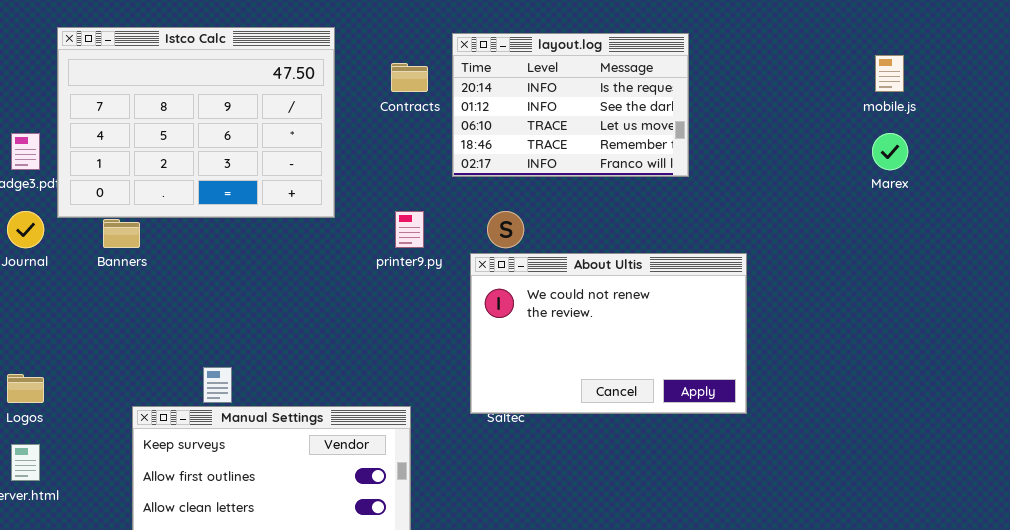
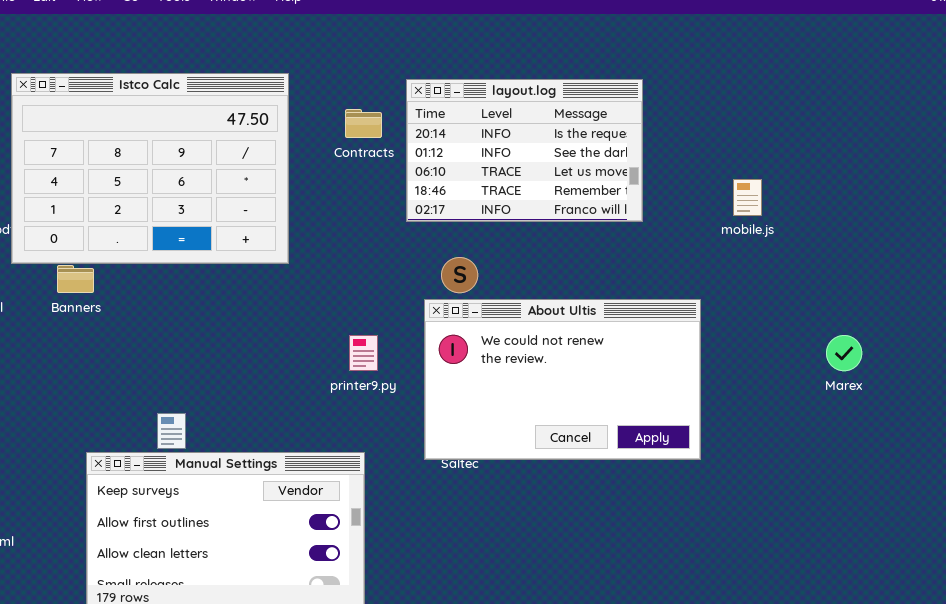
mobile.js: [875,55,904,92] -> [733,179,762,216], moved
Marex: [872,133,908,170] -> [826,335,862,371], moved
printer9.py: [395,211,424,248] -> [349,335,378,371], moved

